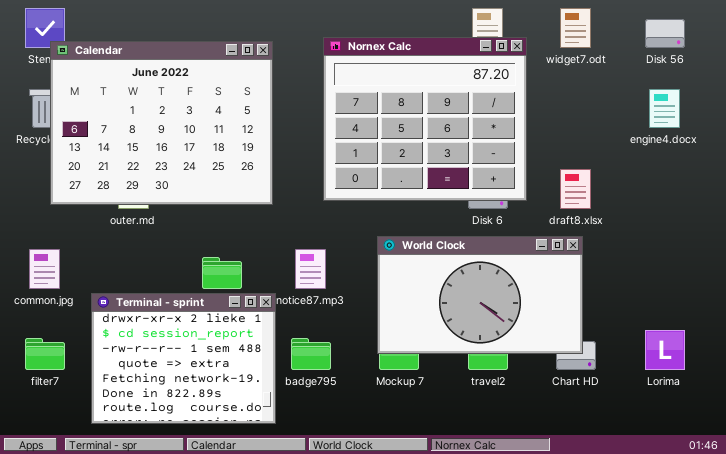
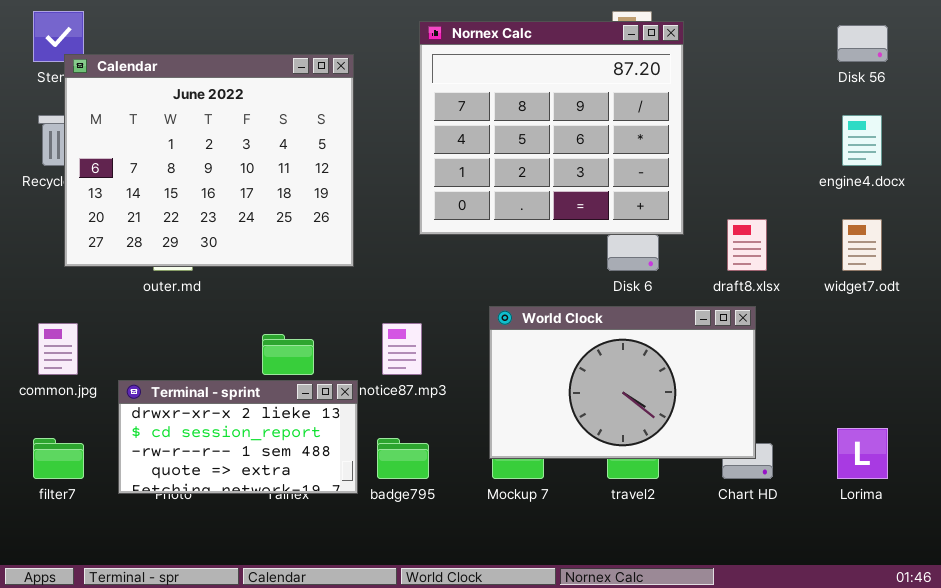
widget7.odt: [560,8,591,48] -> [842,219,882,271], moved
Nornex Calc: [323,37,527,201] -> [419,21,684,235], moved
Terminal - sprint: [91,293,276,424] -> [118,380,358,494], resized

